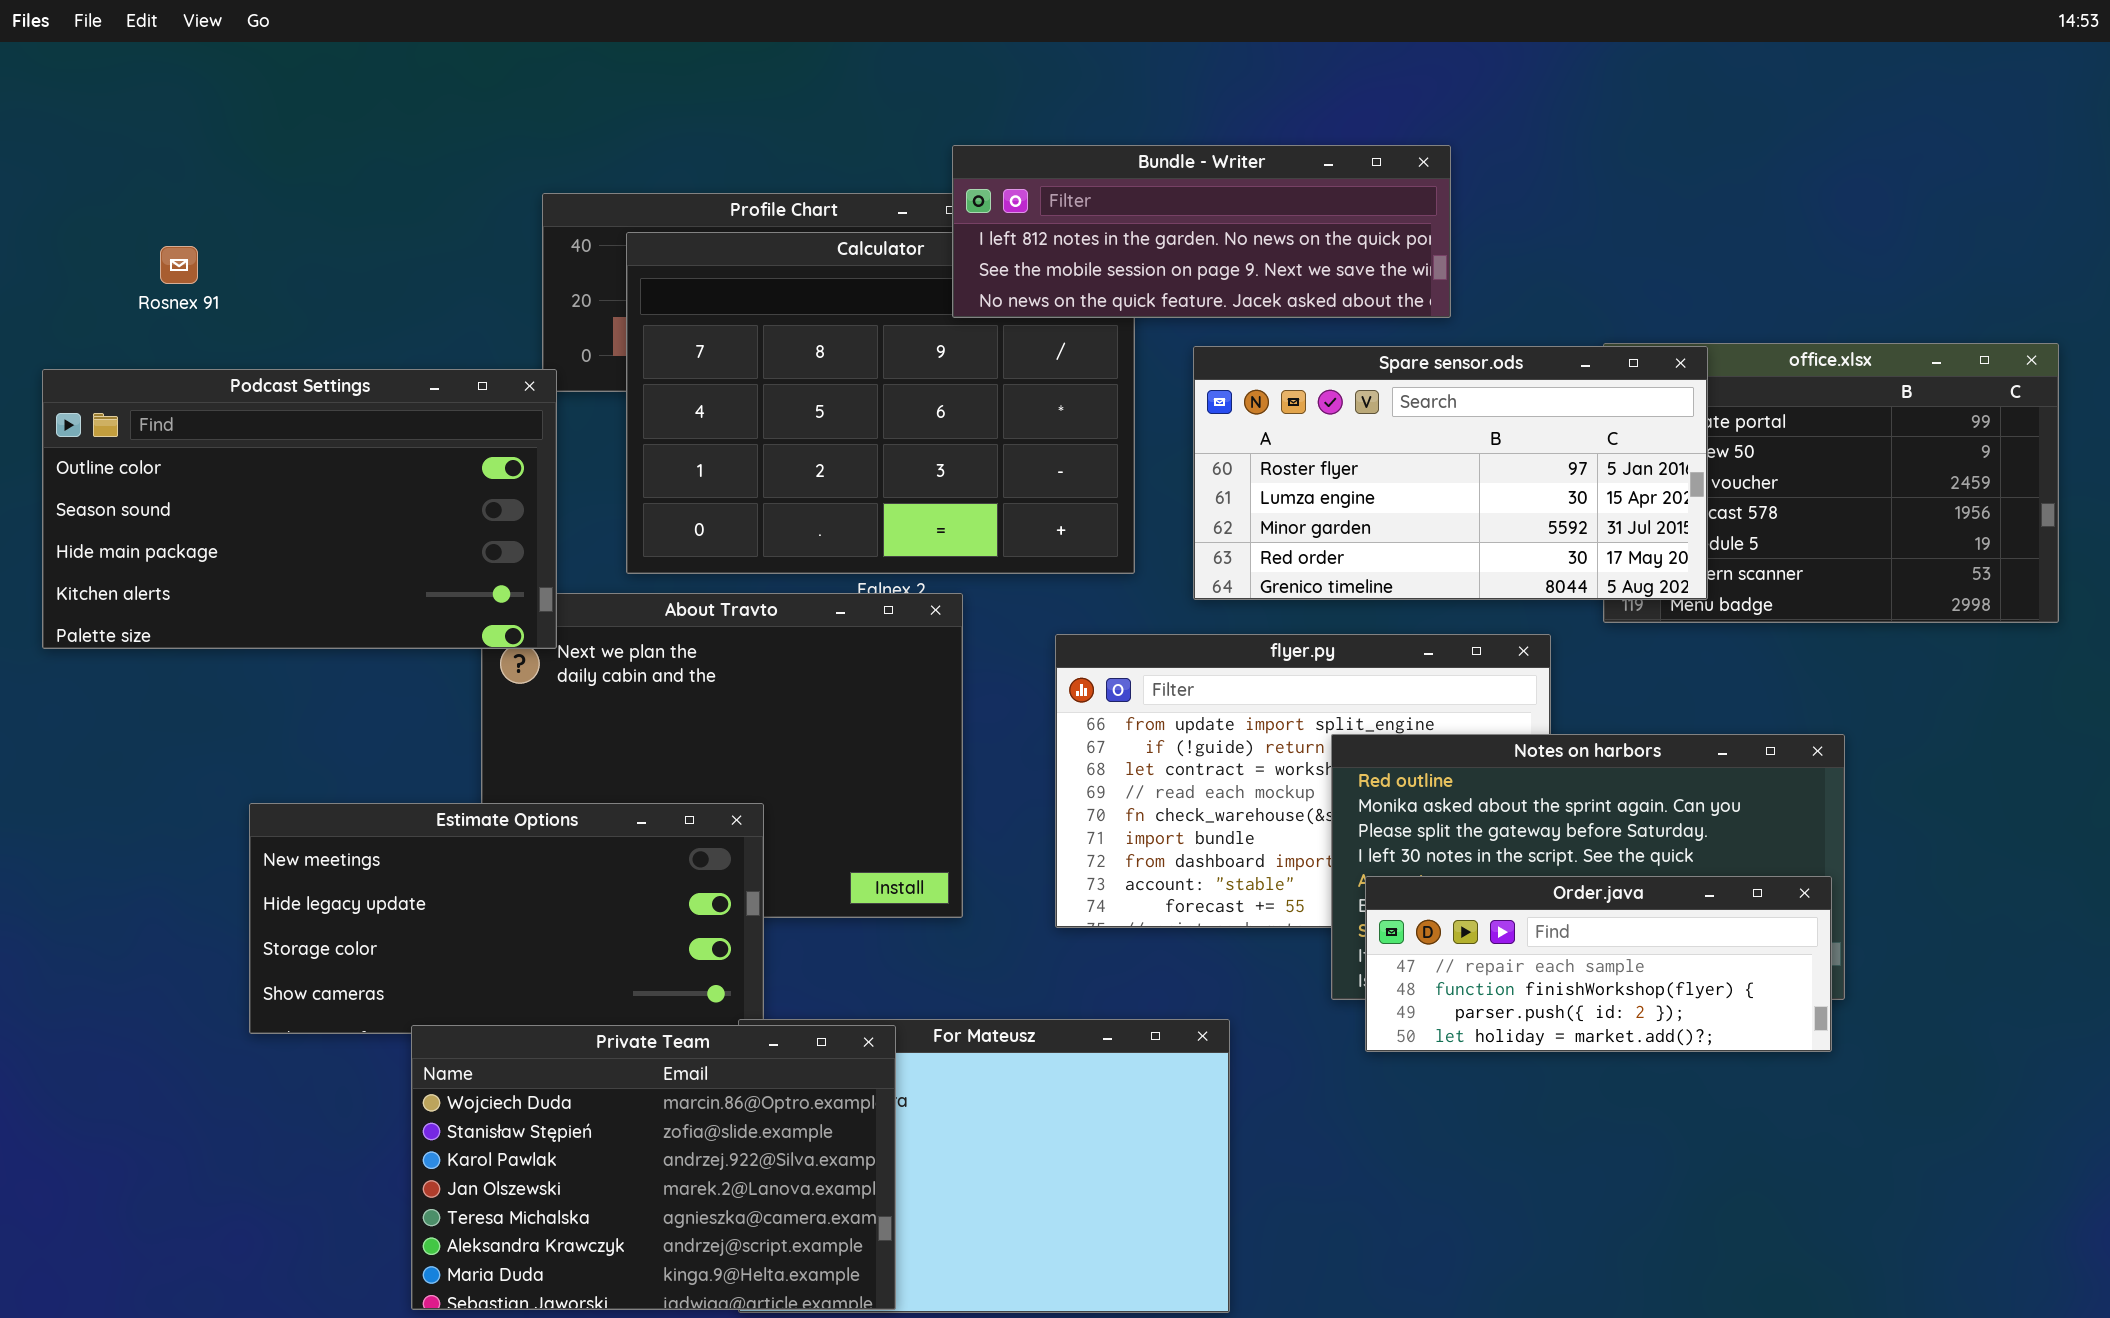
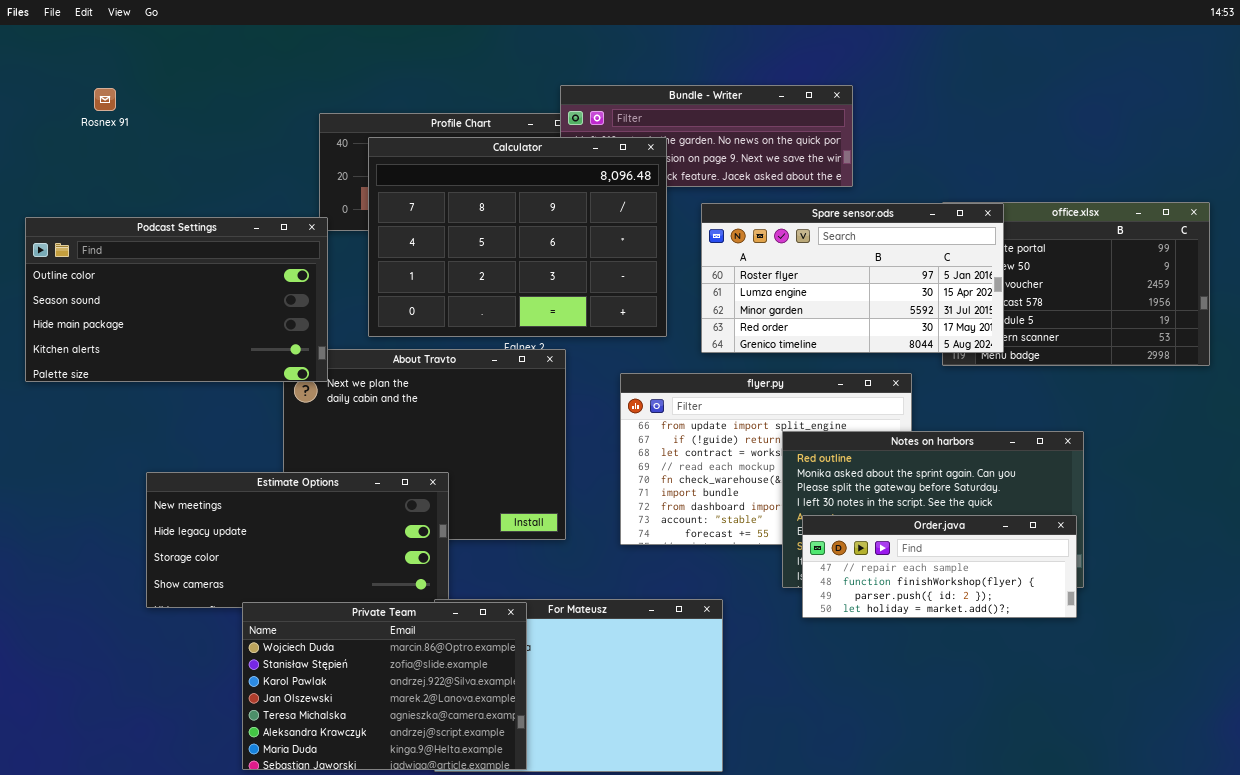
Calculator: [626,232,1135,574] -> [368,137,667,337], raised
Rosnex 91: [160,246,198,284] -> [94,88,116,111], moved

